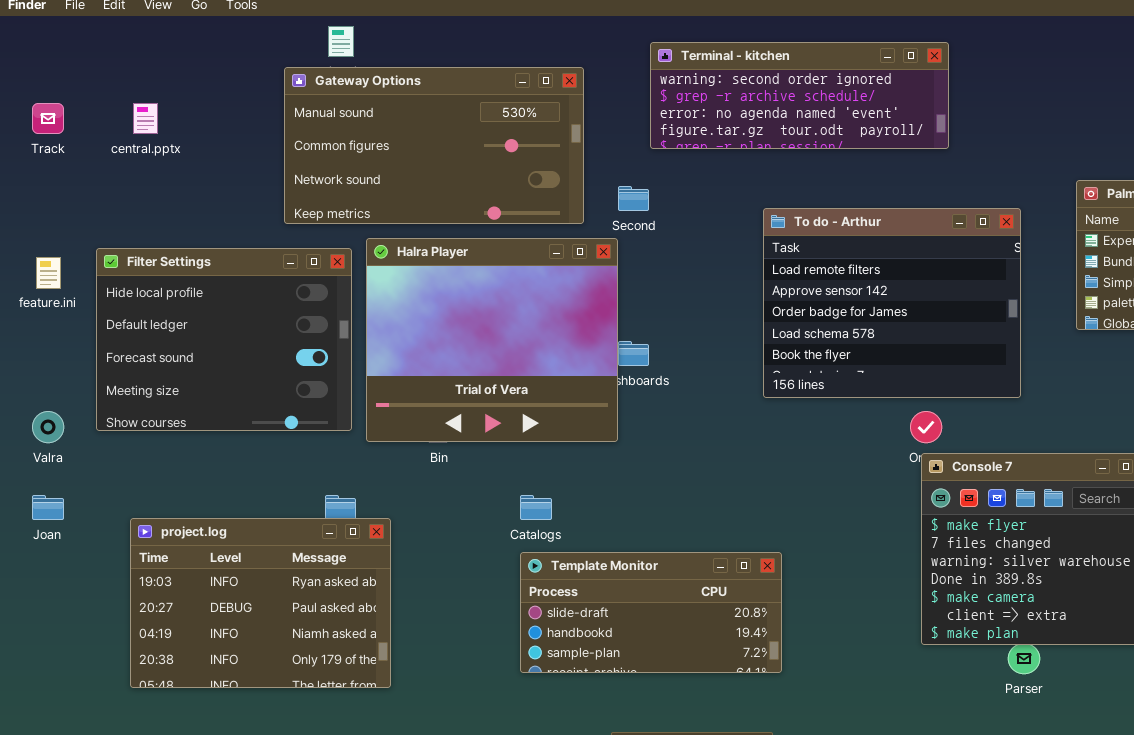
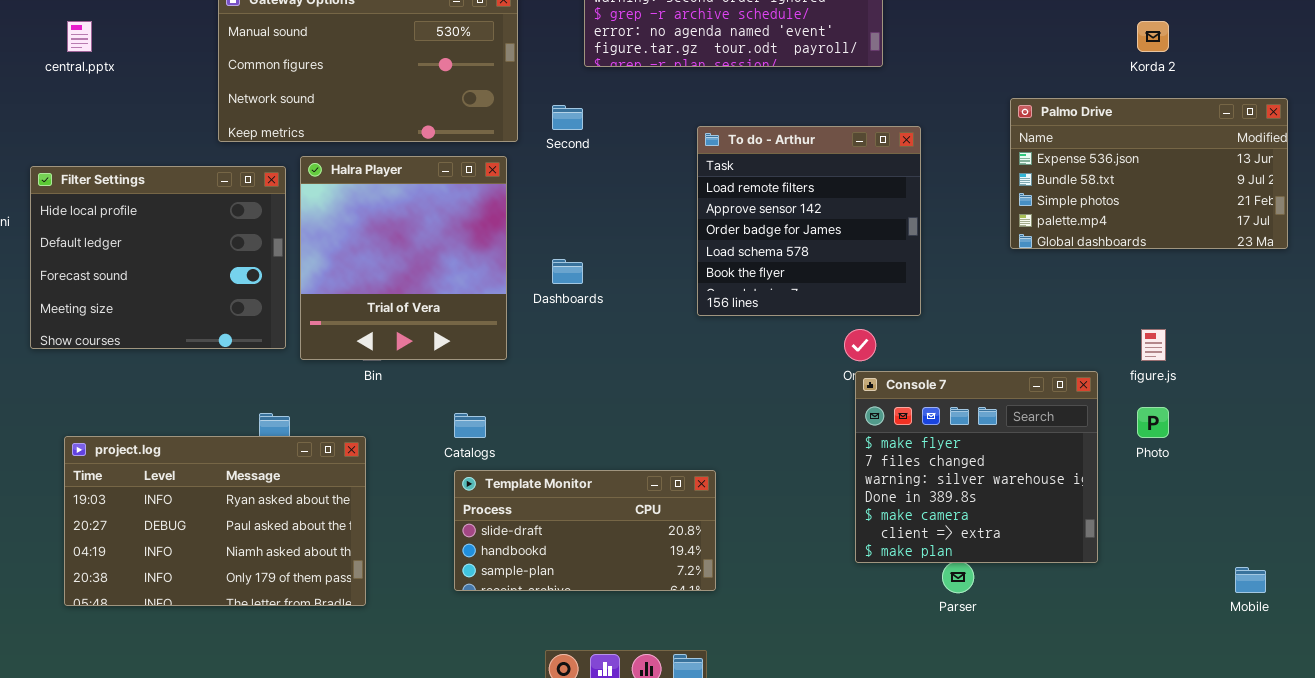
To do - Arthur: [763,208,1021,398] -> [697,126,921,316], resized
Halra Player: [366,238,618,442] -> [300,156,507,360], resized
project.log: [130,518,391,688] -> [64,436,366,606], resized

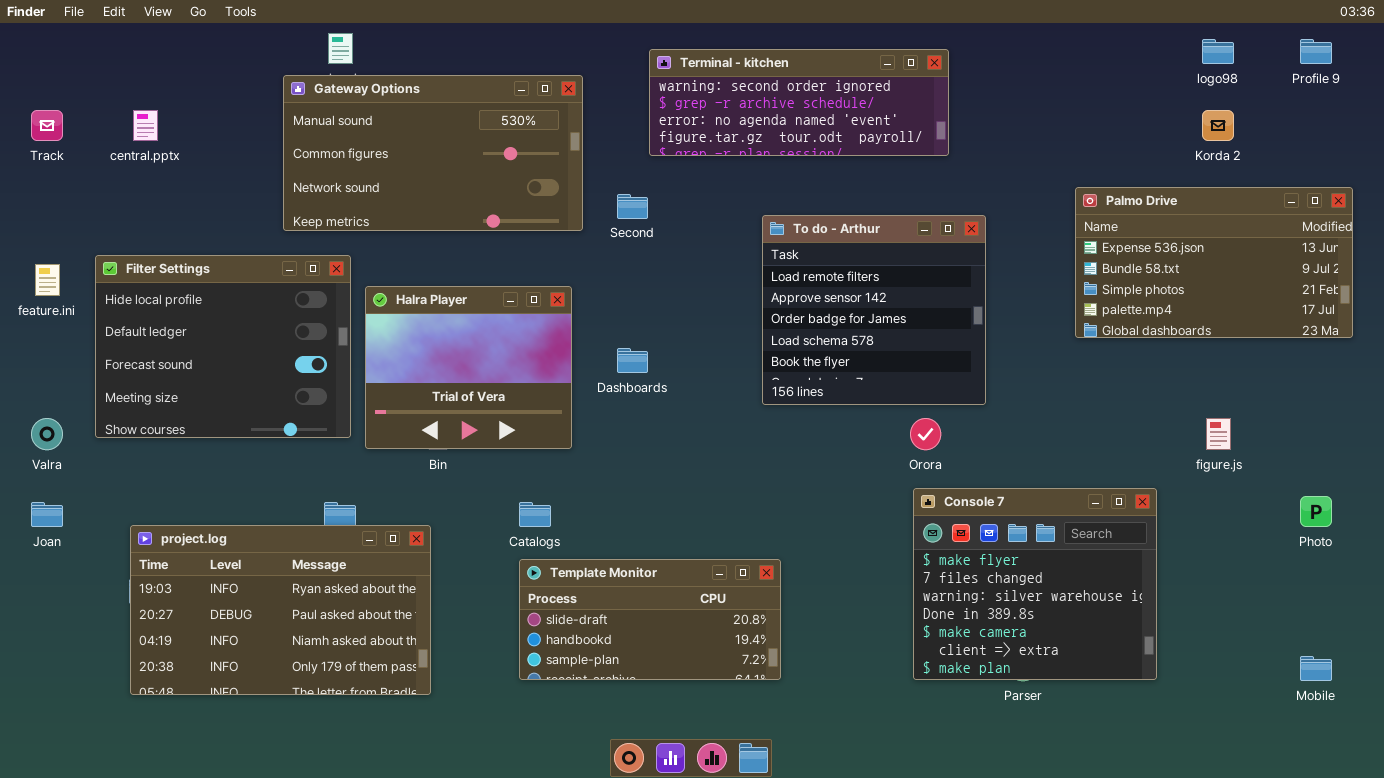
Halra Player: [300,156,507,360] -> [365,286,572,449], resized
Console 7: [855,371,1098,563] -> [913,488,1157,680], moved
Photo: [1137,407,1169,438] -> [1300,496,1332,527], moved

